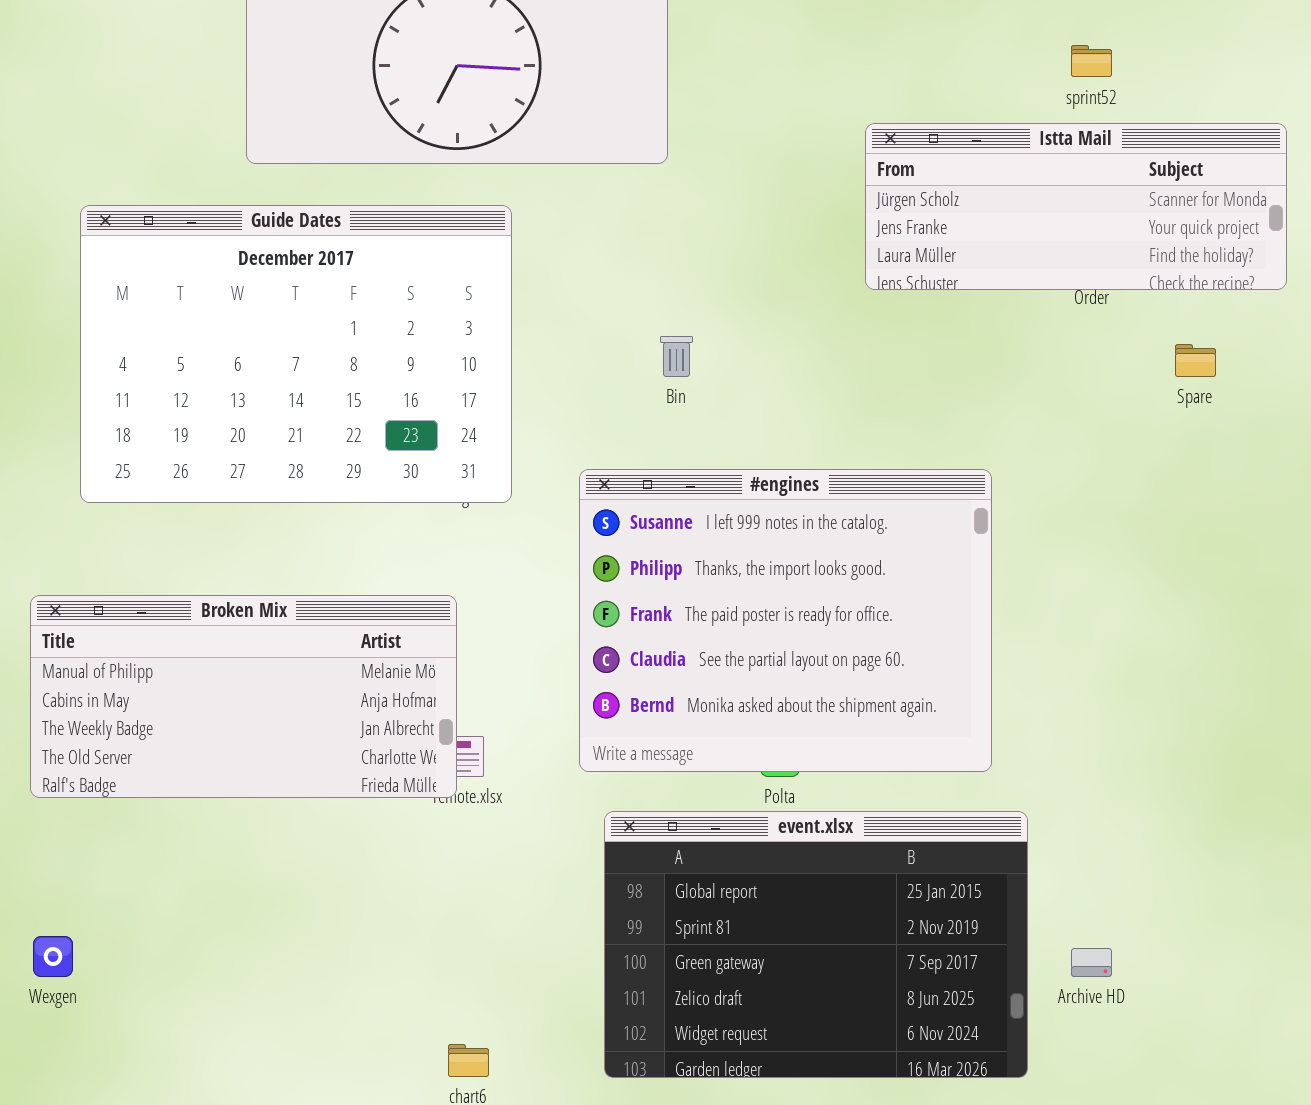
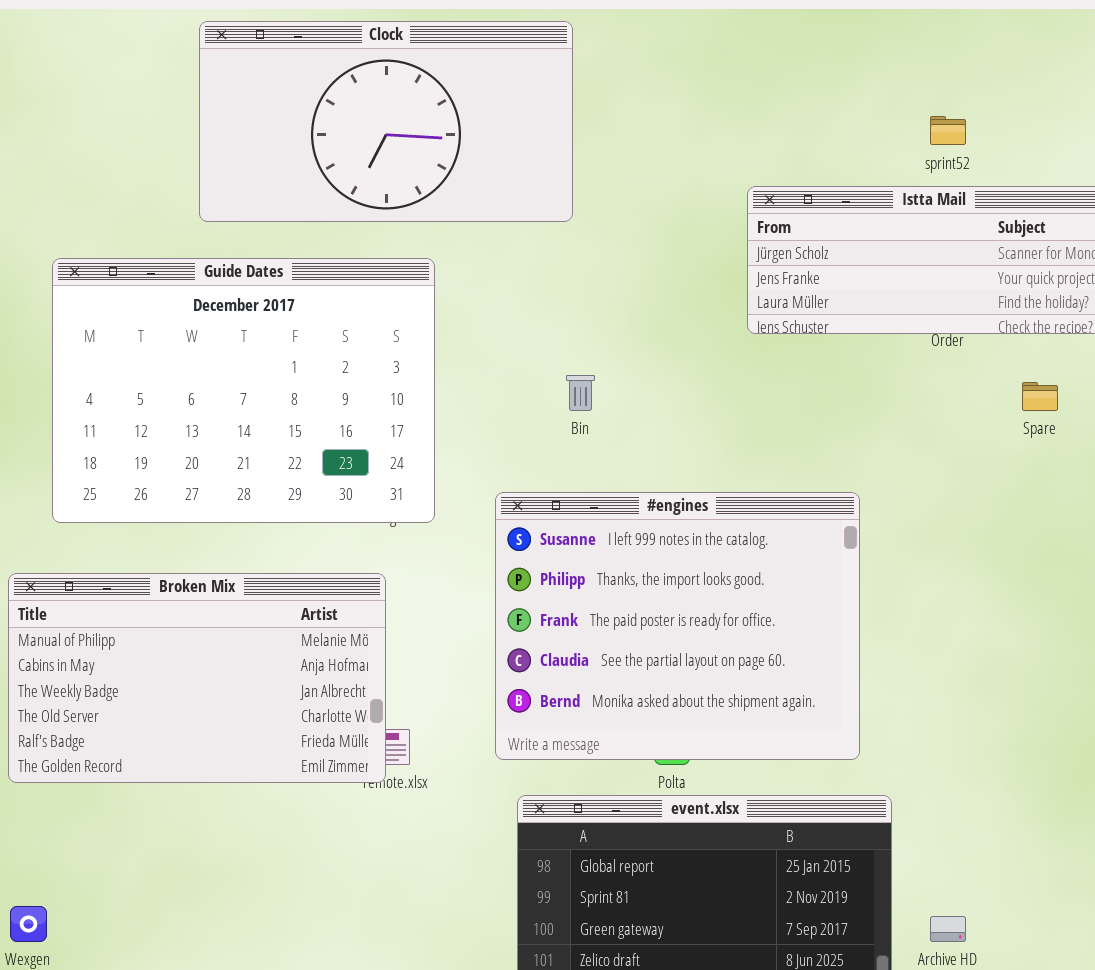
Broken Mix: [30,595,457,798] -> [8,573,386,783], resized

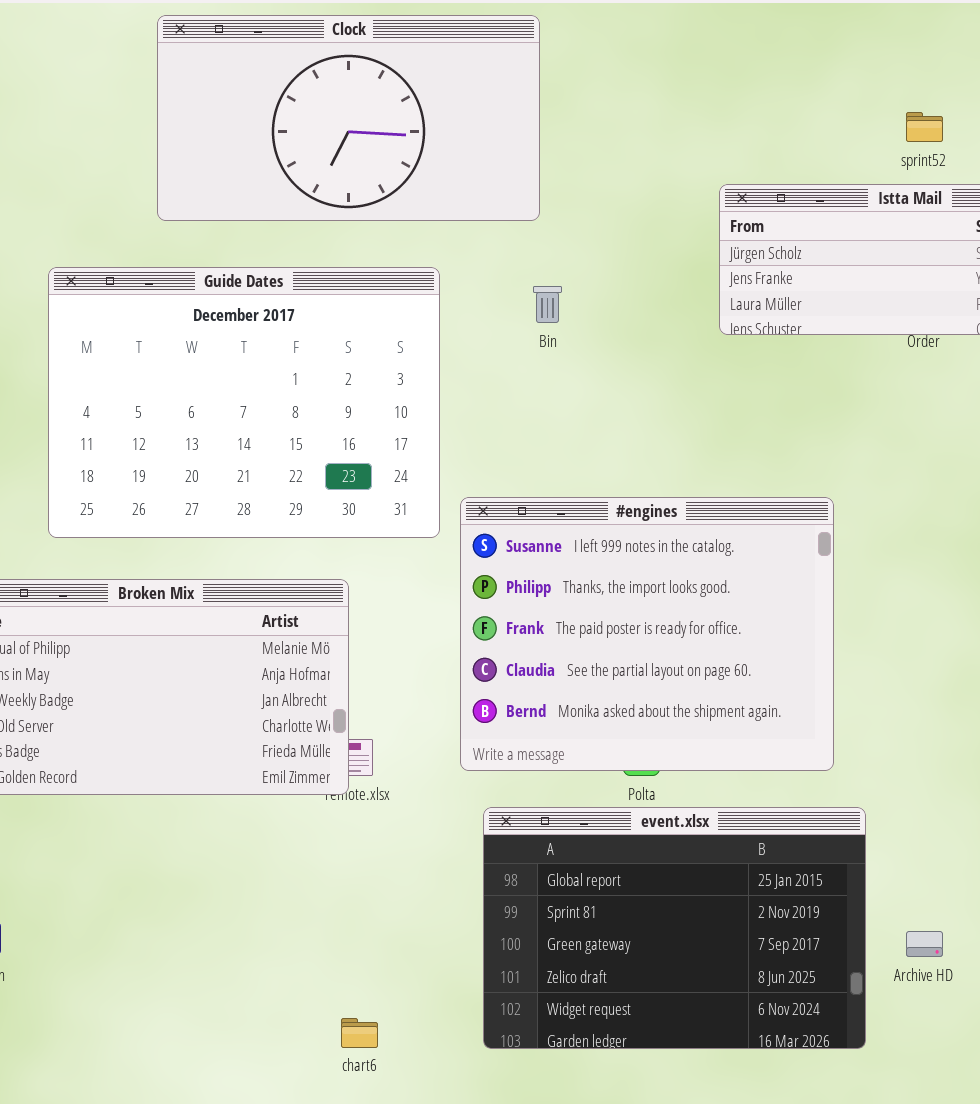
Guide Dates: [52,258,435,523] -> [48,267,440,538], moved
Bin: [566,375,595,411] -> [533,286,562,323], moved

